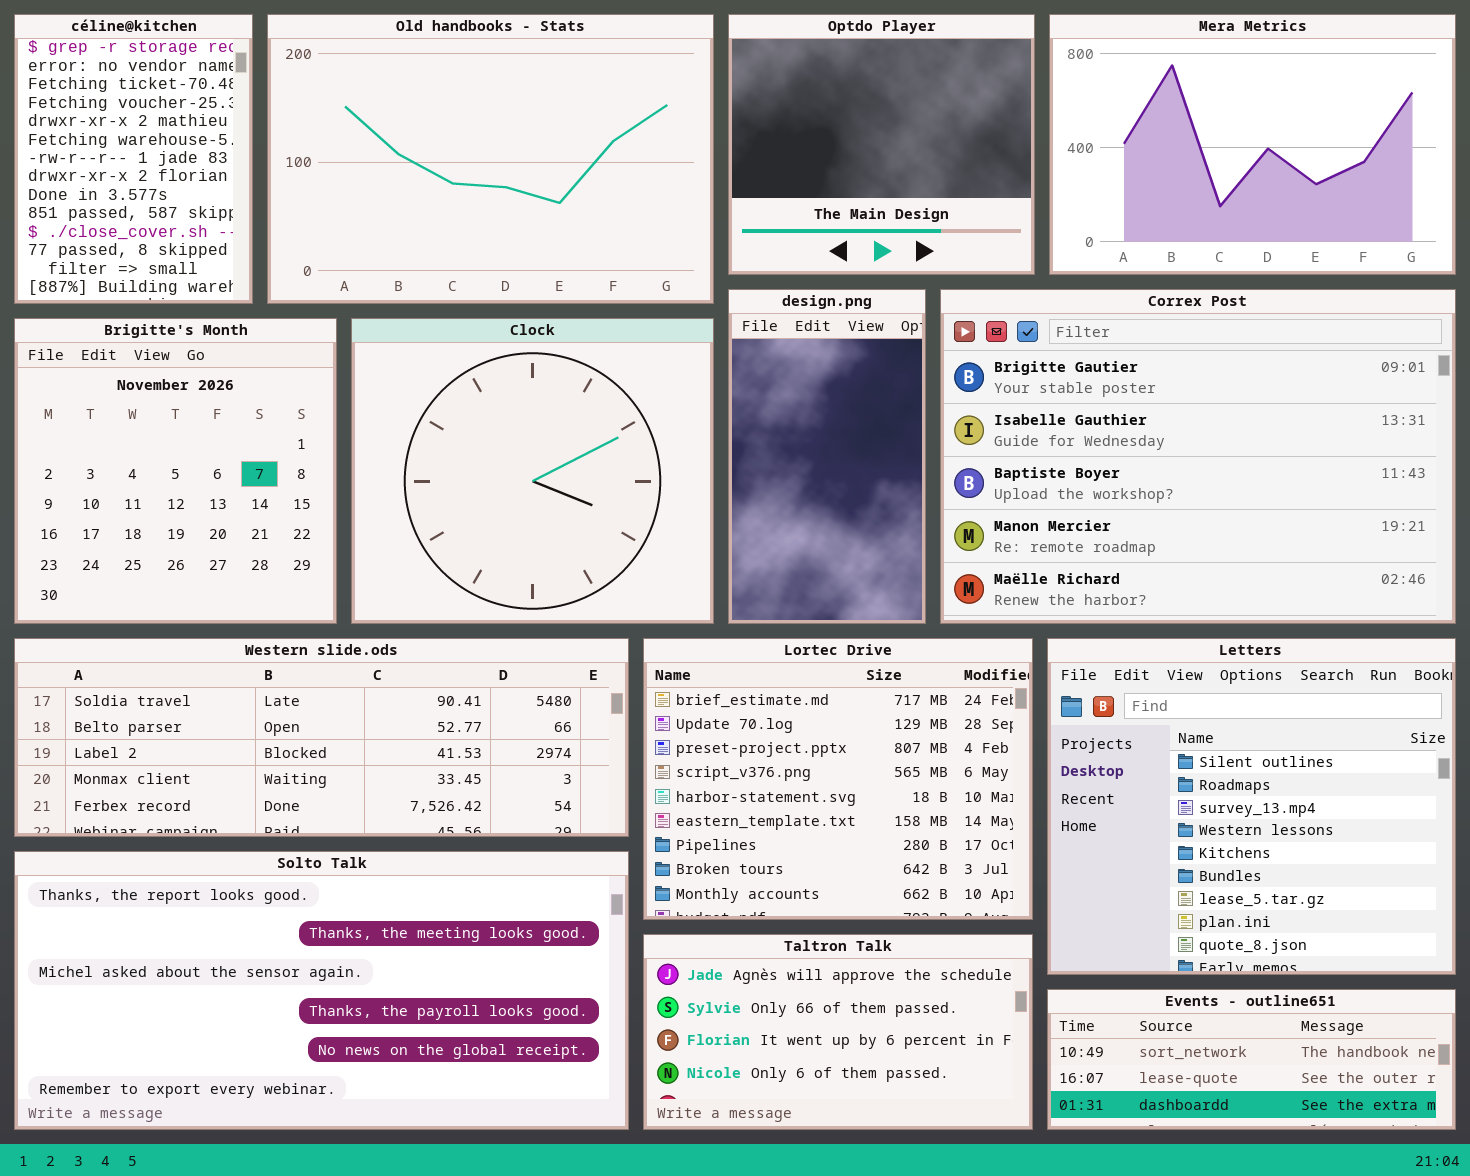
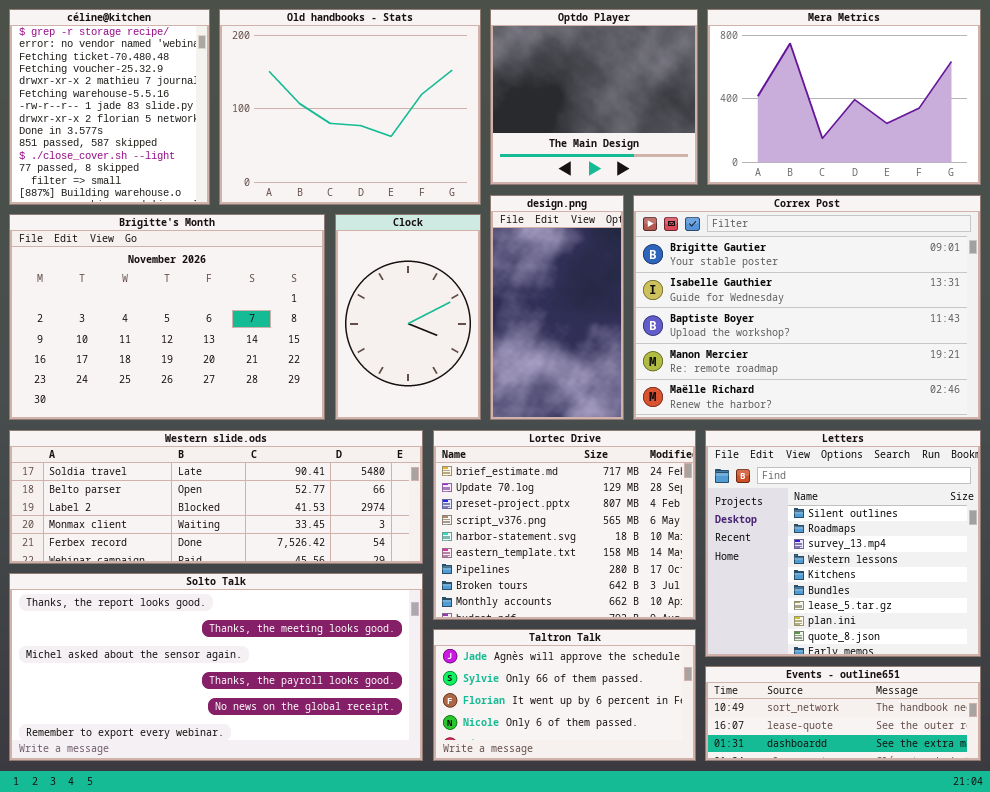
céline@kitchen: [14,14,253,304] -> [9,9,210,205], resized
Old handbooks - Stats: [267,14,714,304] -> [219,9,481,205], resized
Brigitte's Month: [14,318,337,624] -> [9,214,325,420], resized
Clock: [351,318,714,624] -> [335,214,481,420], resized

